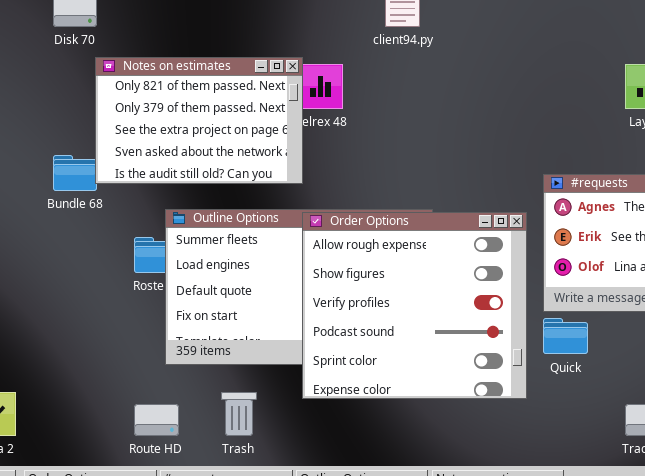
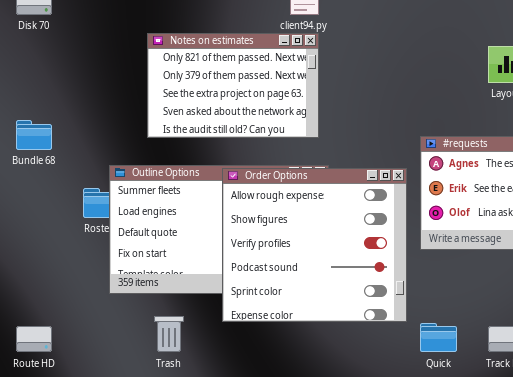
Notes on estimates: [95,57,303,184] -> [147,33,319,138], moved
Quick: [543,318,588,354] -> [420,323,457,352], moved
Route HD: [134,404,179,436] -> [16,326,52,352], moved

